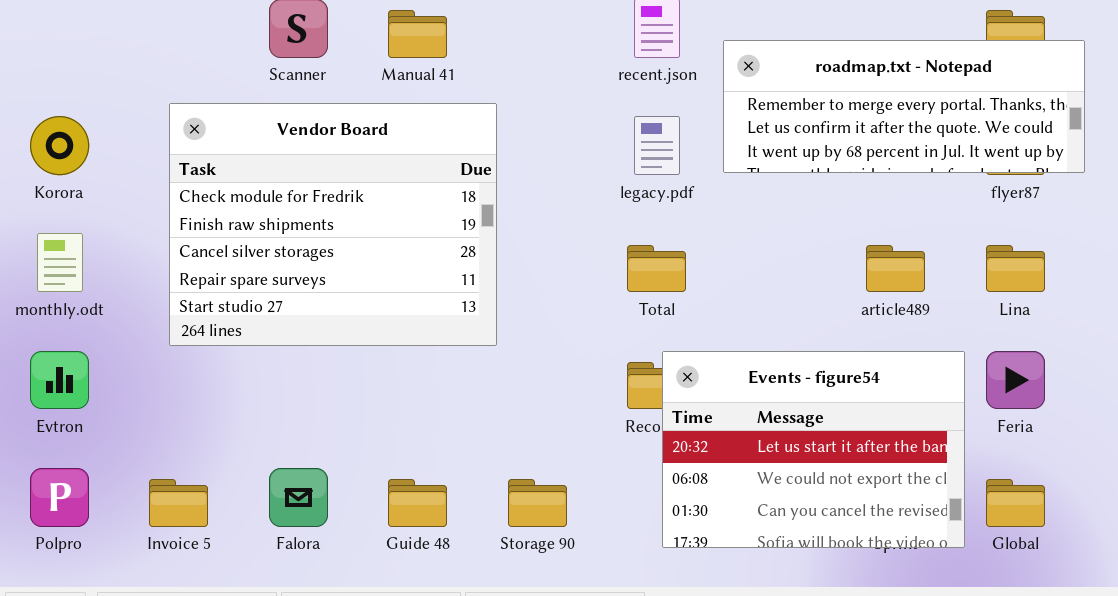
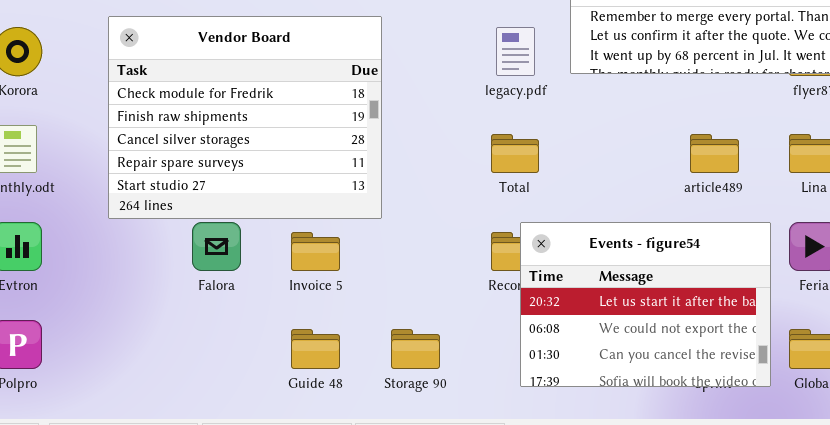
Falora: [269,468,328,527] -> [192,222,241,271], moved
Invoice 5: [149,479,208,527] -> [291,232,340,271], moved

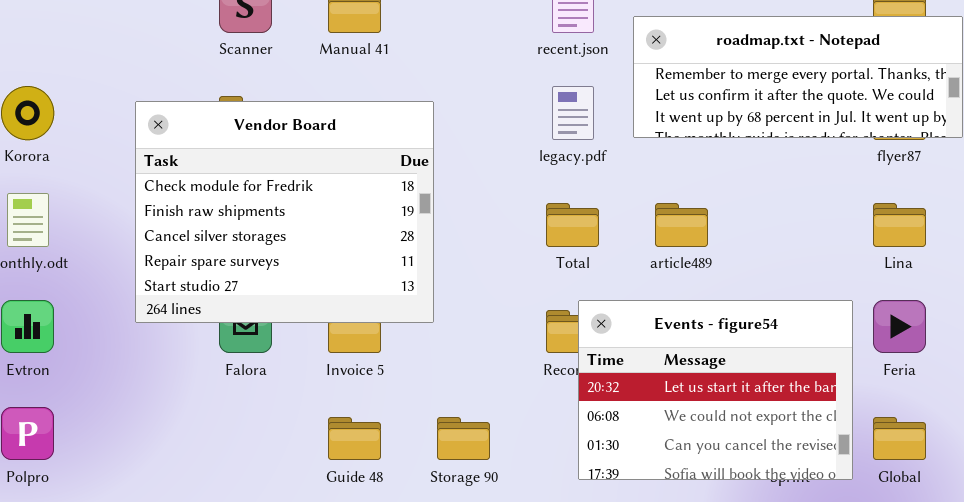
Vendor Board: [108,16,382,219] -> [135,101,434,323], moved
article489: [690,134,739,173] -> [655,203,708,247], moved

